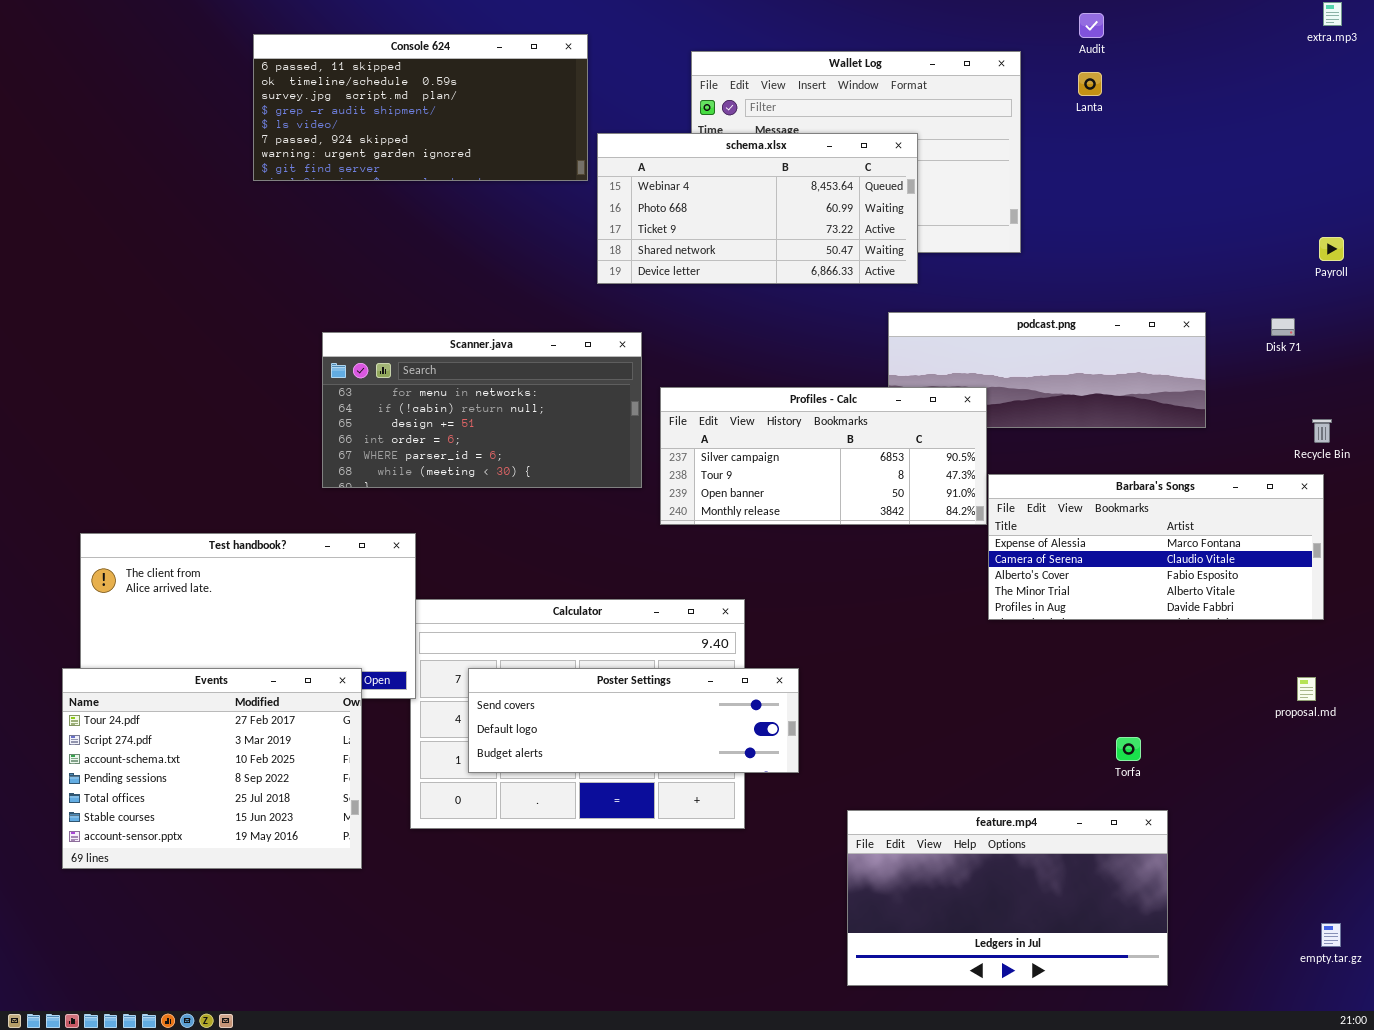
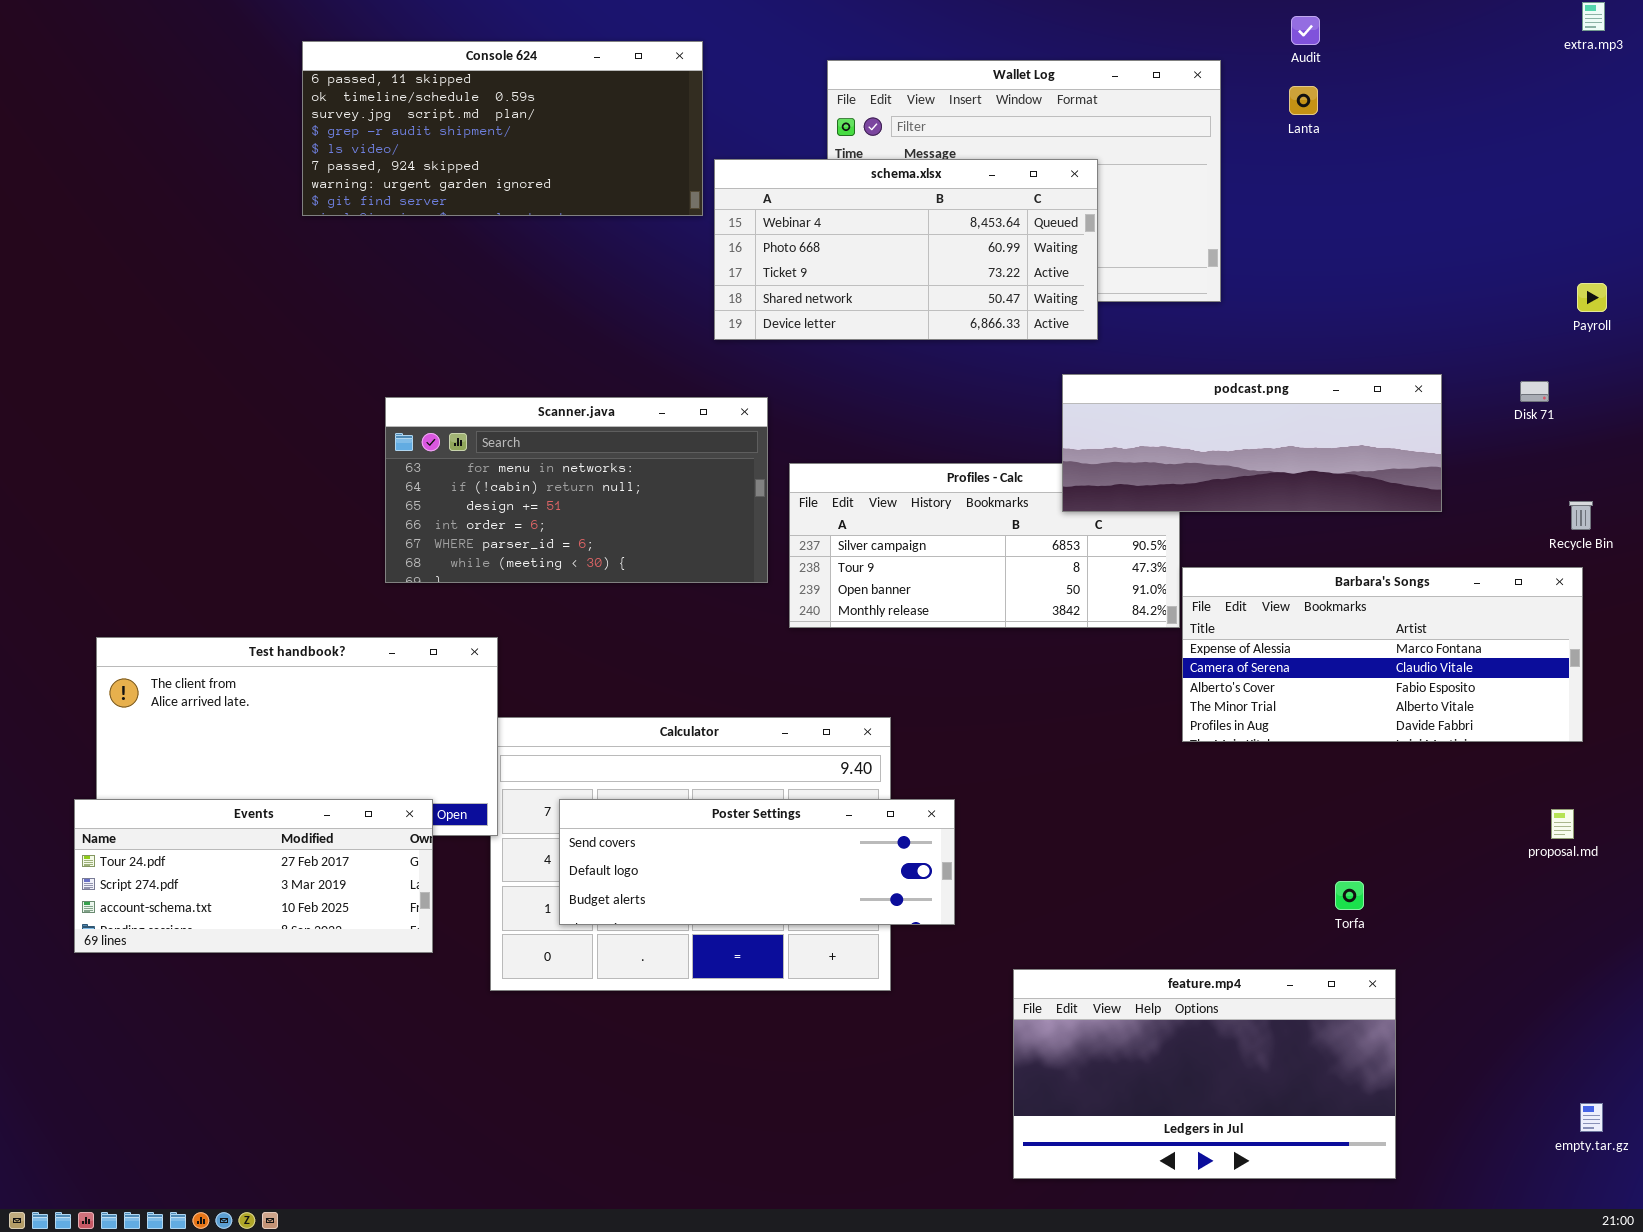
podcast.png: [888,312,1206,428] -> [1062,374,1442,512], raised
Events: [62,668,362,869] -> [74,799,433,953], resized

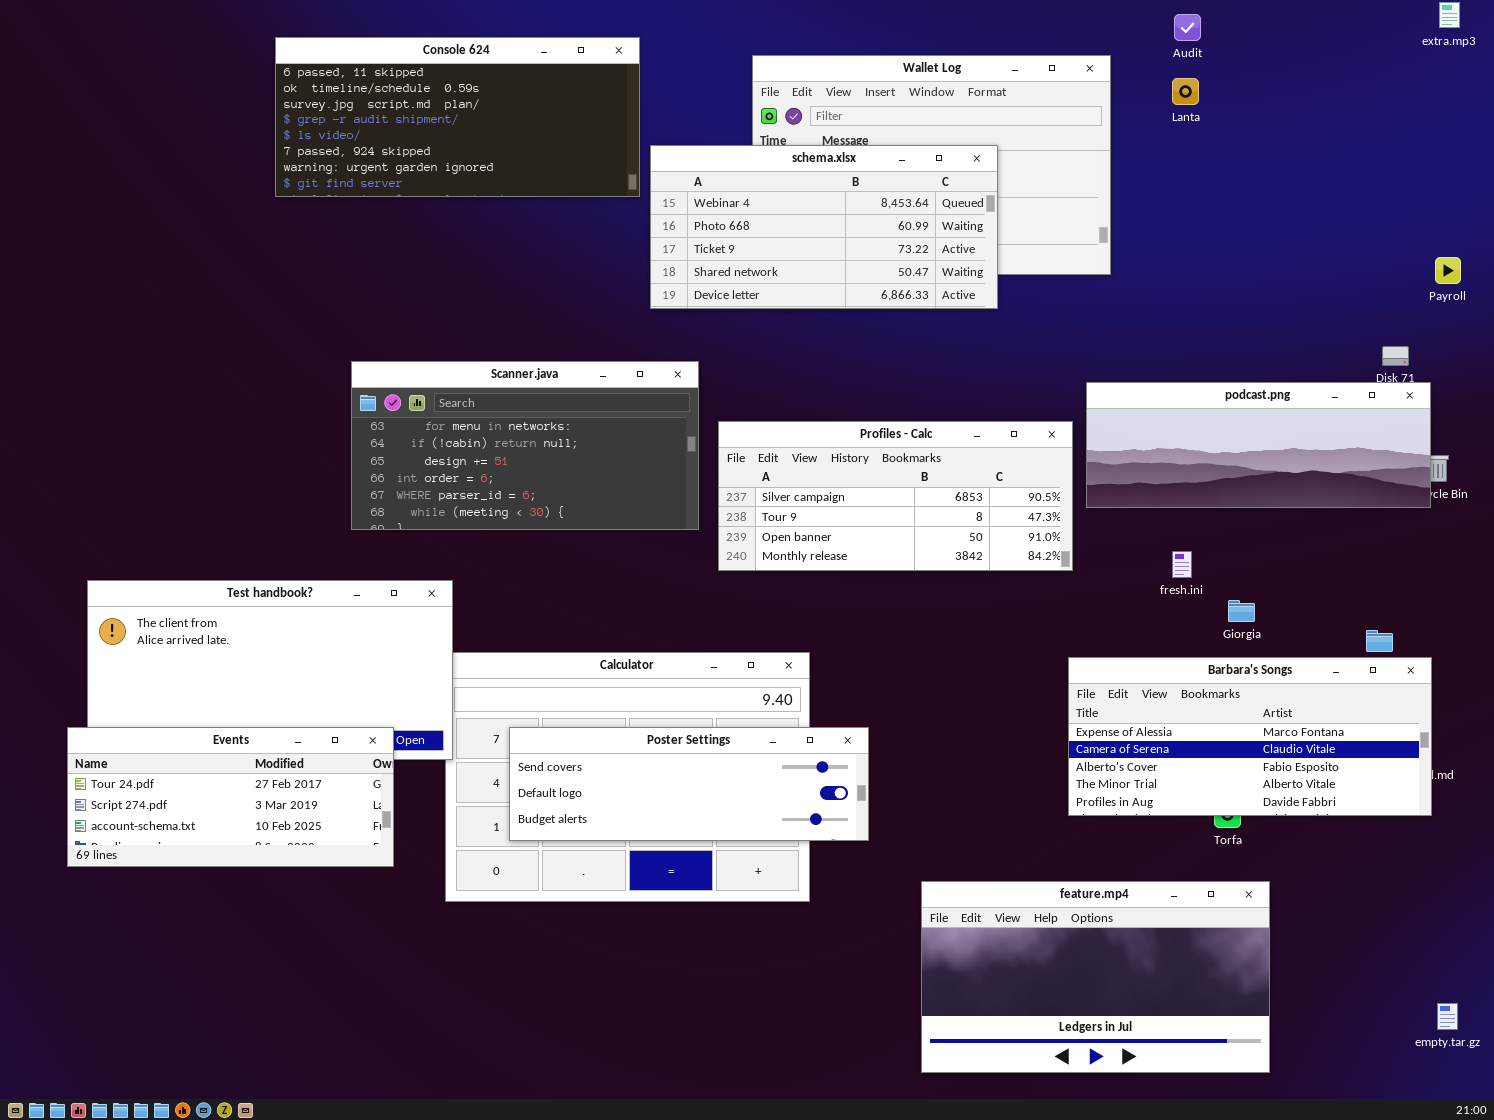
podcast.png: [1062,374,1442,512] -> [1086,382,1431,508], moved
Barbara's Songs: [1182,567,1583,742] -> [1068,657,1432,816], moved

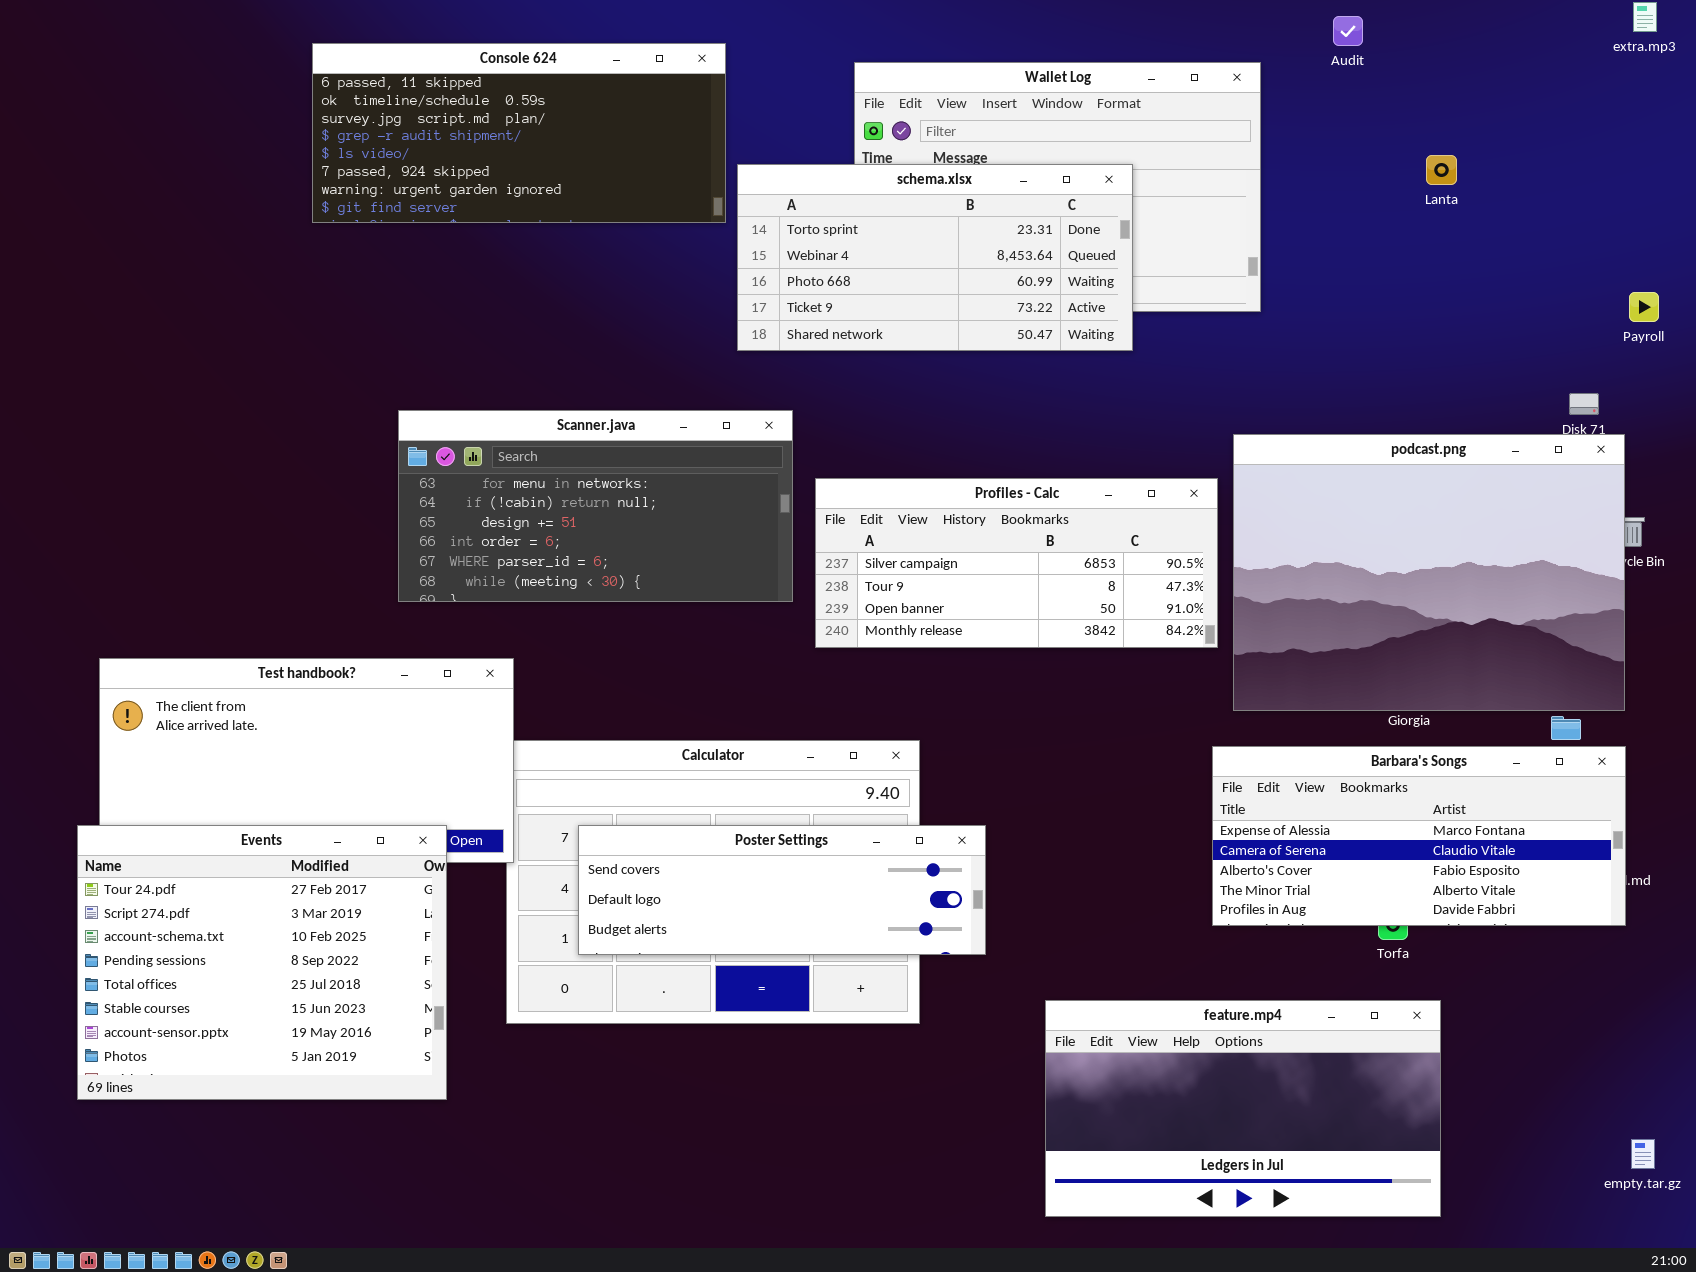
Lanta: [1172,78,1199,105] -> [1426,155,1457,185], moved
schema.xlsx: [650,145,998,309] -> [737,164,1133,351], scrolled up 1 row
podcast.png: [1086,382,1431,508] -> [1233,434,1625,711], resized
Events: [67,727,394,867] -> [77,825,447,1100], resized

